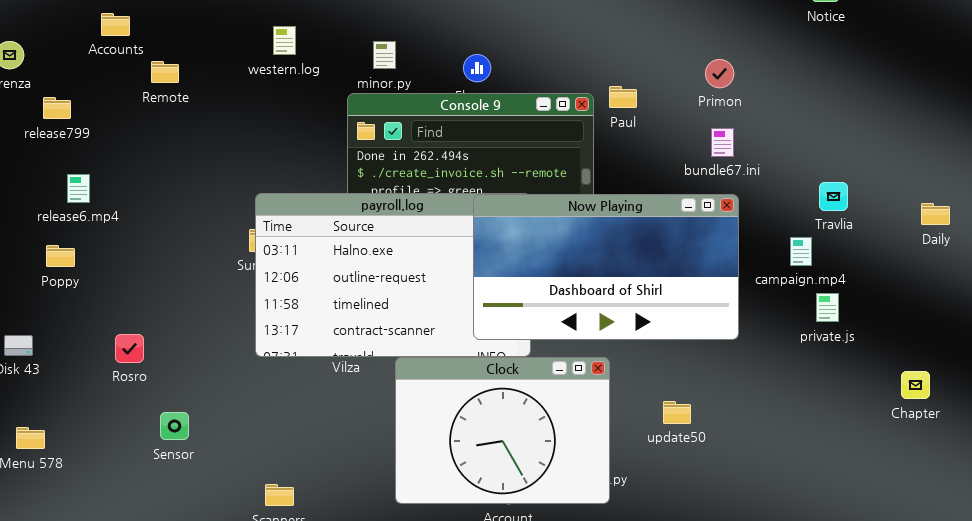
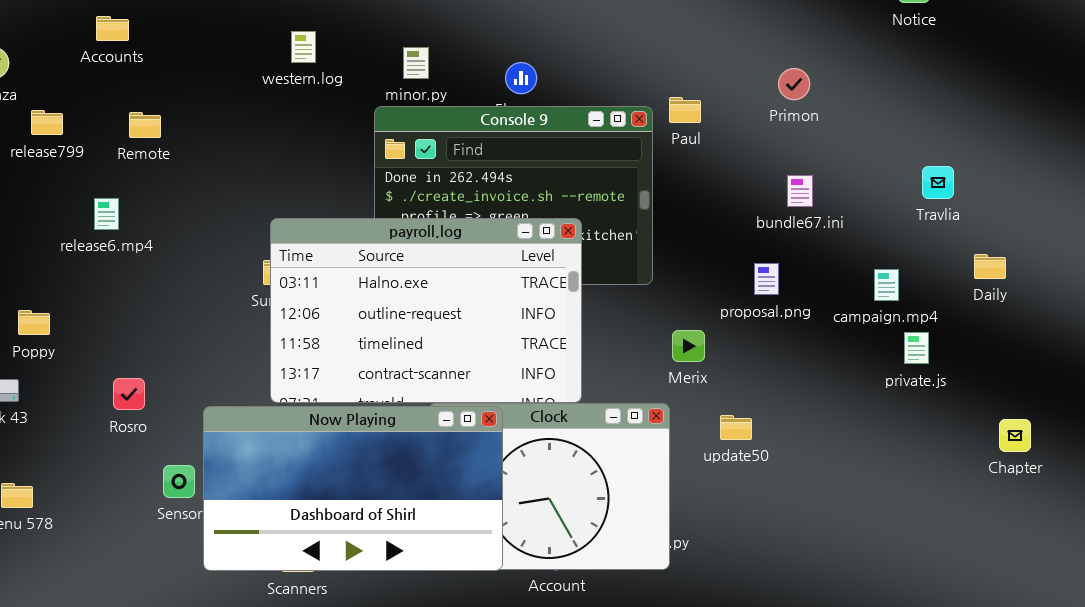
Remote: [151,61,179,83] -> [129,112,161,138], moved
bundle67.ini: [711,128,734,157] -> [787,175,813,207], moved
release6.mp4: [67,174,90,203] -> [94,198,119,230], moved
Travlia: [819,182,848,211] -> [922,166,954,199], moved
Now Playing: [473,194,739,340] -> [203,406,503,571], moved
Daily: [921,203,950,225] -> [974,254,1006,279], moved
Poppy: [46,245,75,267] -> [18,310,50,335], moved
update50: [663,401,691,424] -> [720,415,752,440], moved

